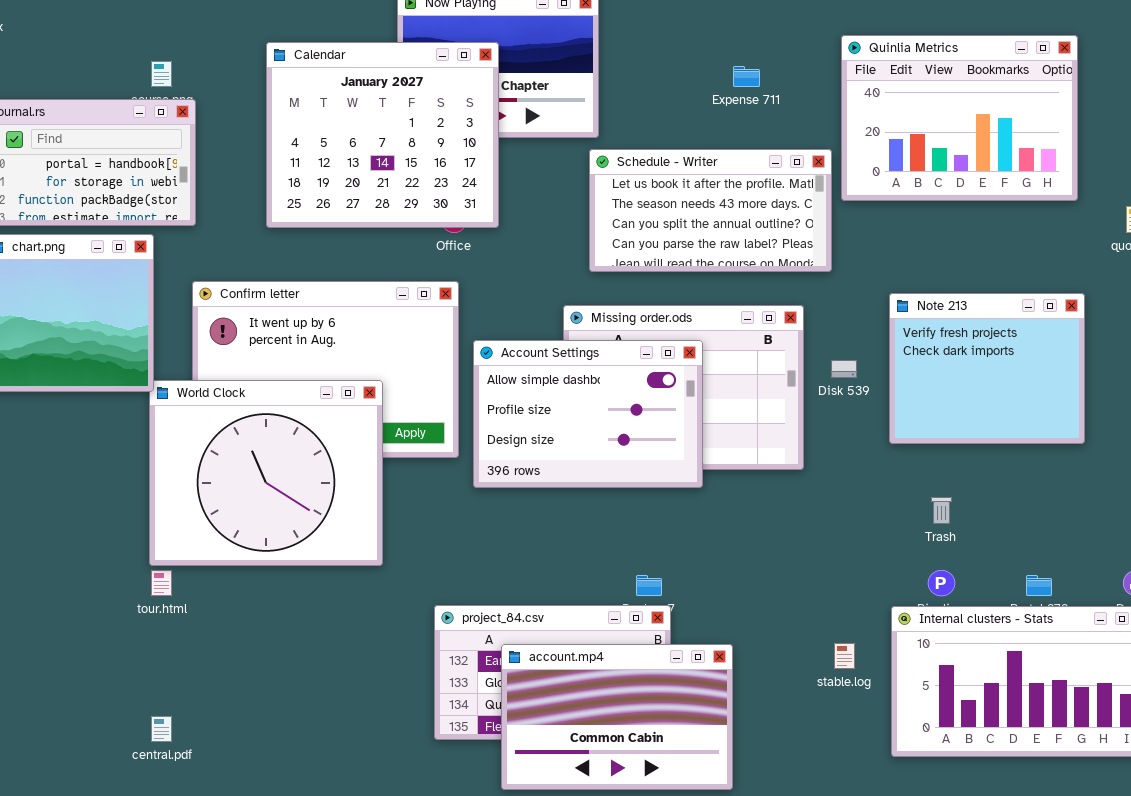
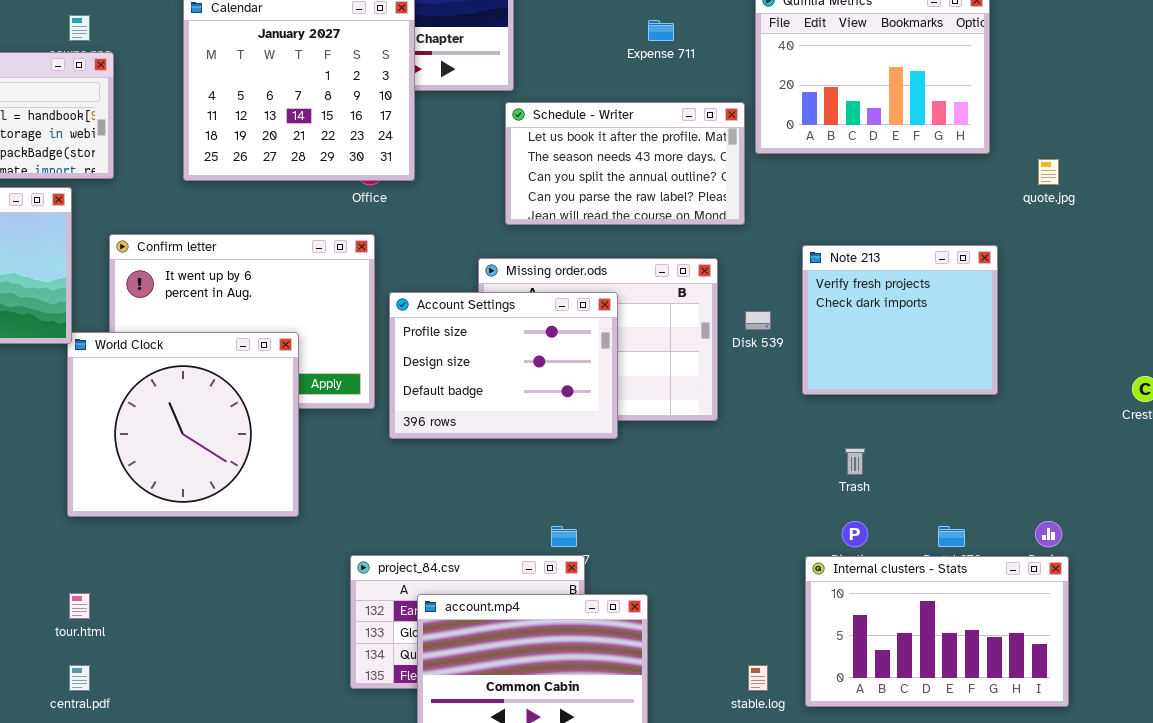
Account Settings: [473,340,703,488] -> [389,292,618,439], scrolled down 1 row
tour.html: [151,570,172,596] -> [69,593,90,619], moved
stable.log: [834,643,855,669] -> [748,665,768,691], moved

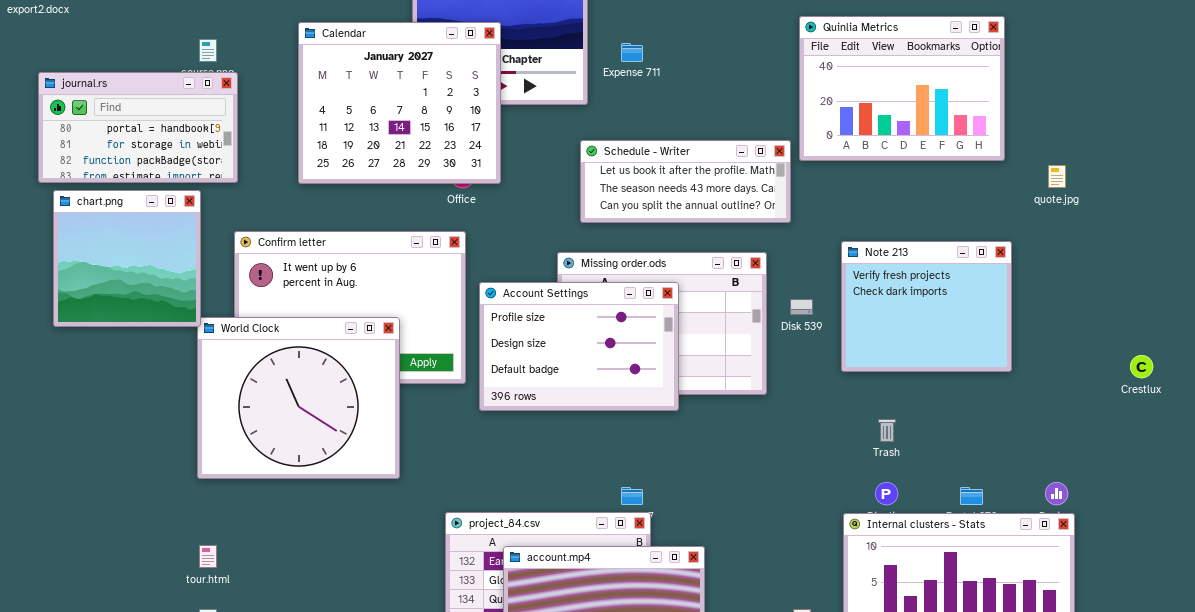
Expense 711: [648,20,674,41] -> [621,43,643,62], moved
Schedule - Writer: [505,102,745,225] -> [580,140,791,223], resized

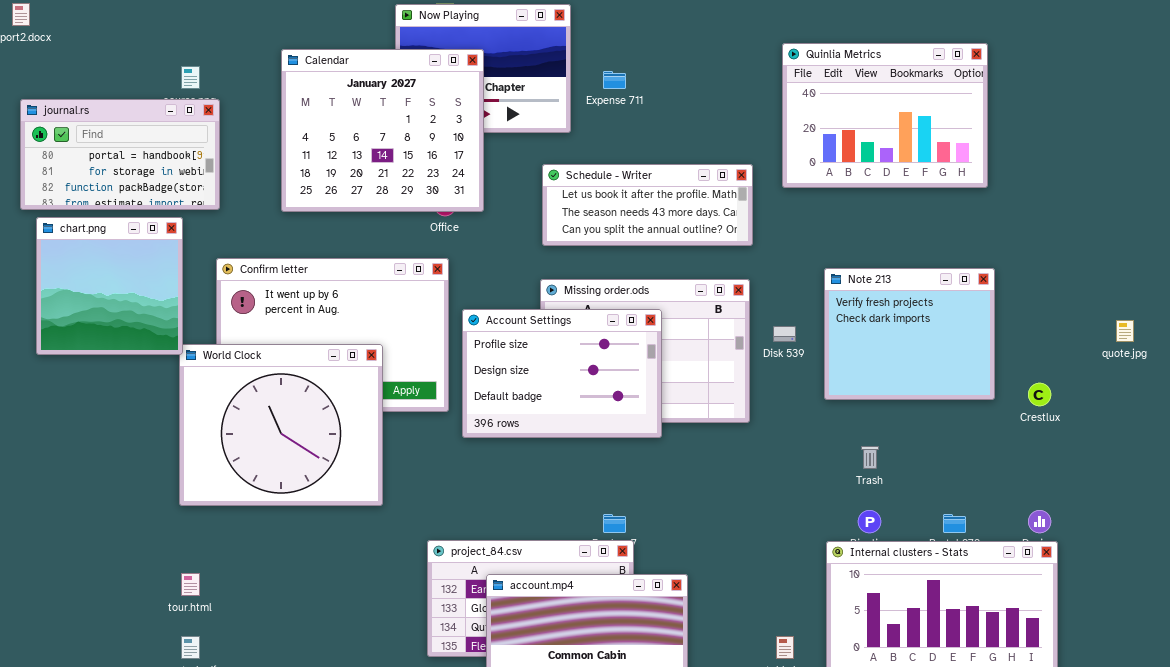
Schedule - Writer: [580,140,791,223] -> [542,164,753,246], moved
quote.jpg: [1048,165,1066,188] -> [1116,320,1134,342], moved
Crestlux: [1130,355,1153,378] -> [1028,383,1051,406], moved

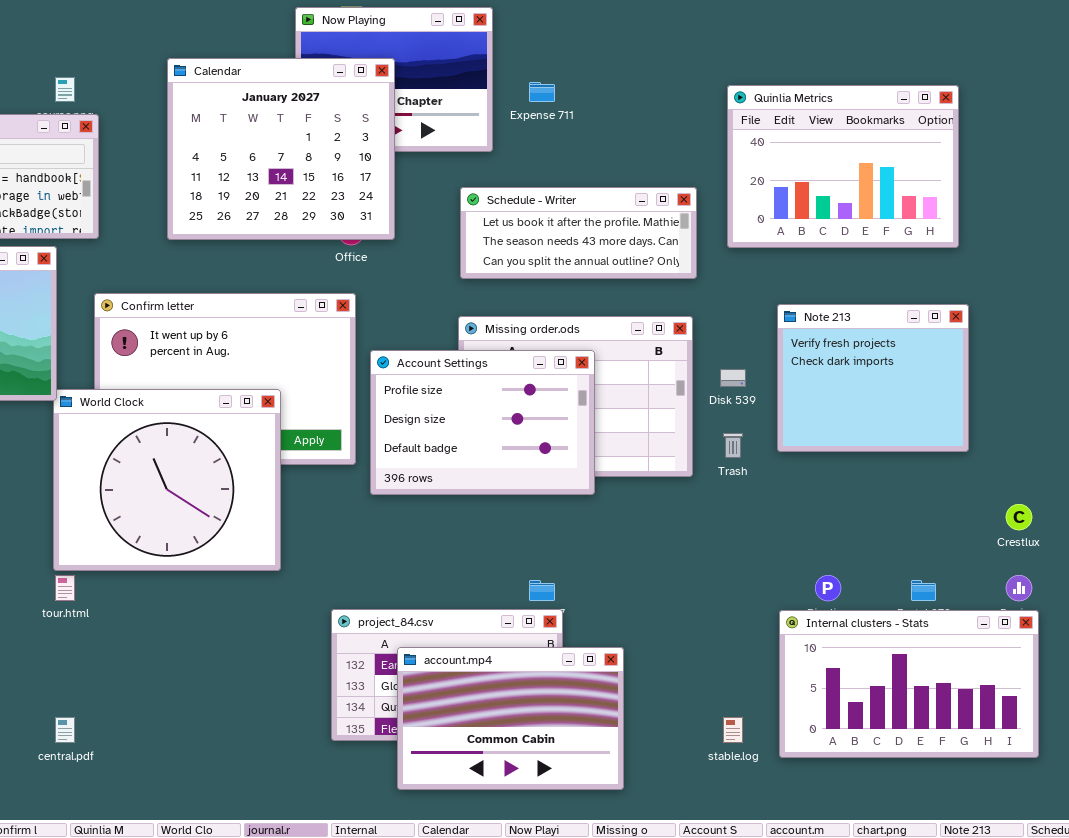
Quinlia Metrics: [782,43,988,188] -> [727,85,959,248], moved
Crestlux: [1028,383,1051,406] -> [1006,504,1032,530], moved
Trash: [861,446,879,469] -> [723,433,743,458], moved
tour.html: [181,573,200,596] -> [55,575,75,601], moved

